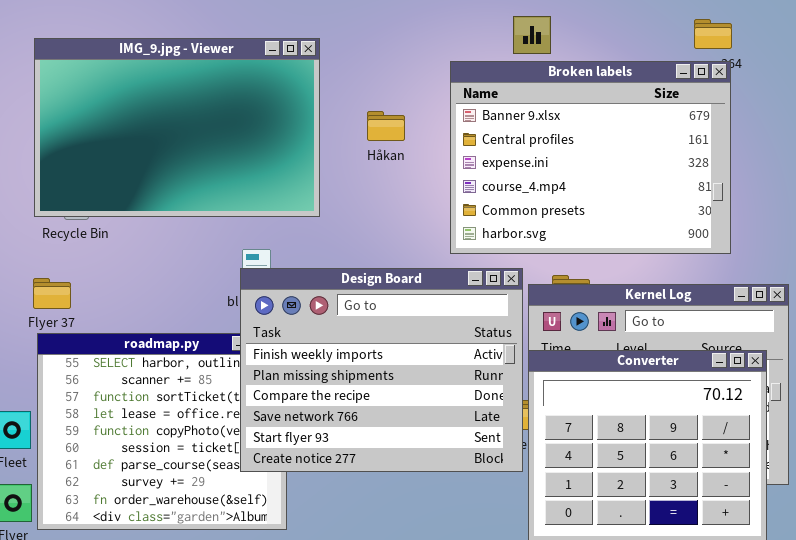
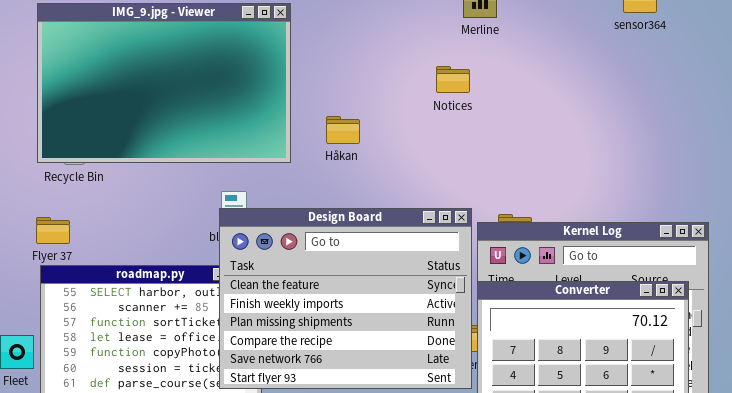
Broken labels: [450,61,731,254] -> none, closed
Håkan: [367,111,405,141] -> [326,116,360,144], moved
Design Board: [240,268,523,472] -> [219,208,472,389], scrolled up 1 row

